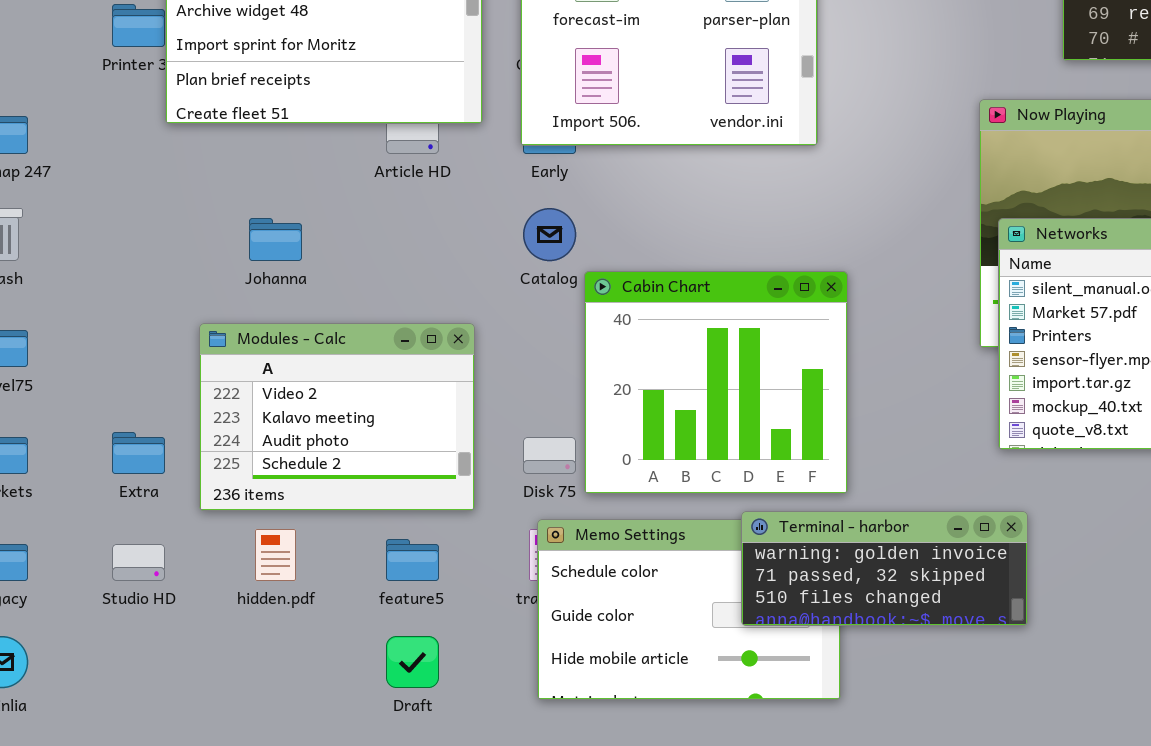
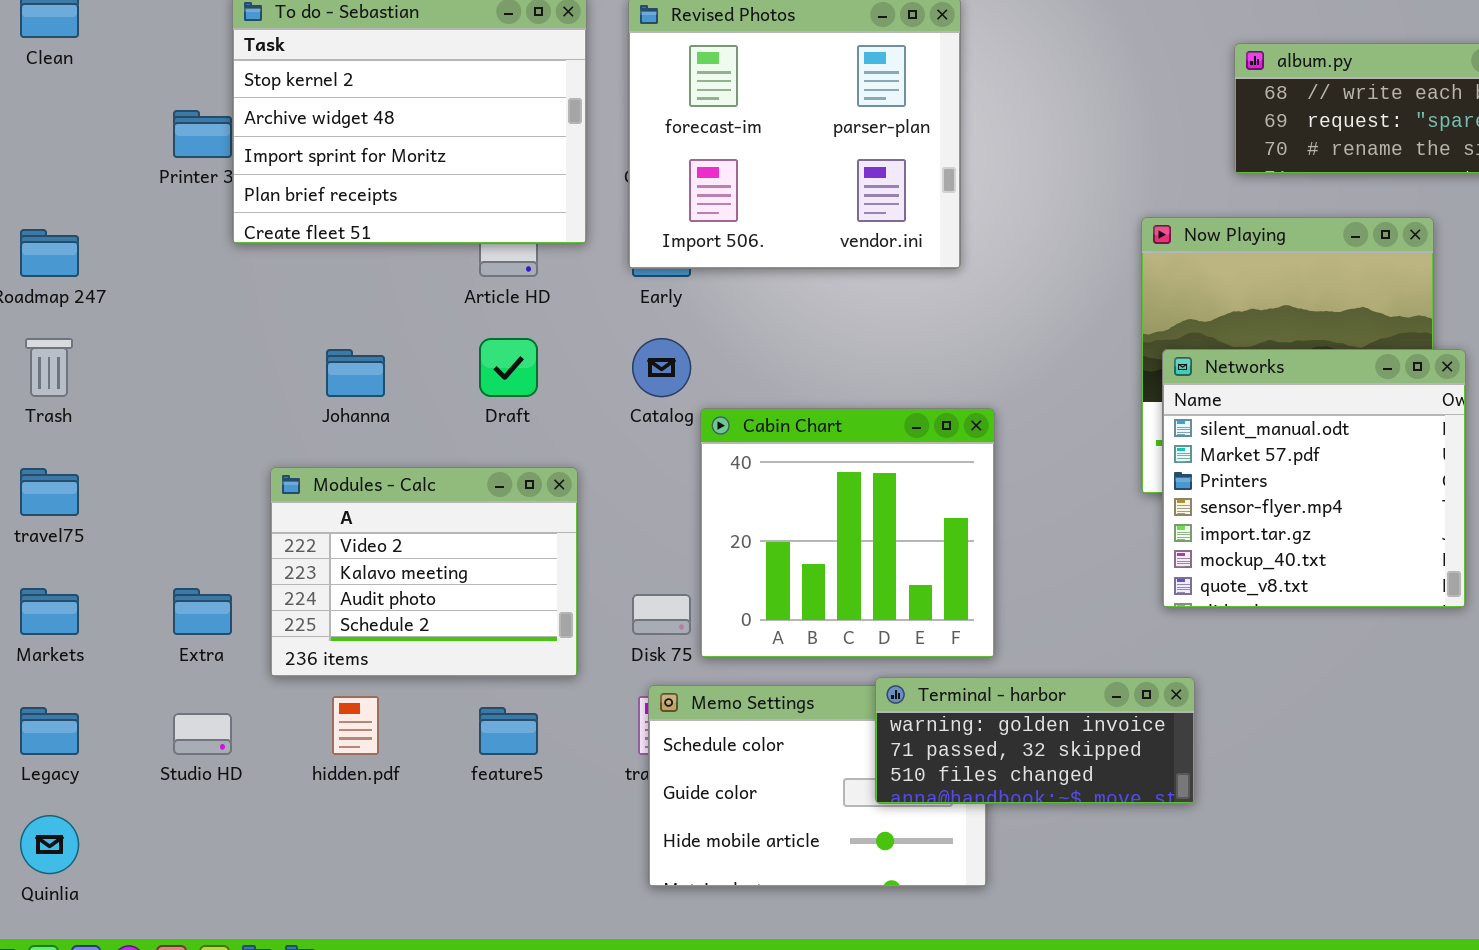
Draft: [386,636,439,688] -> [479,338,538,397], moved

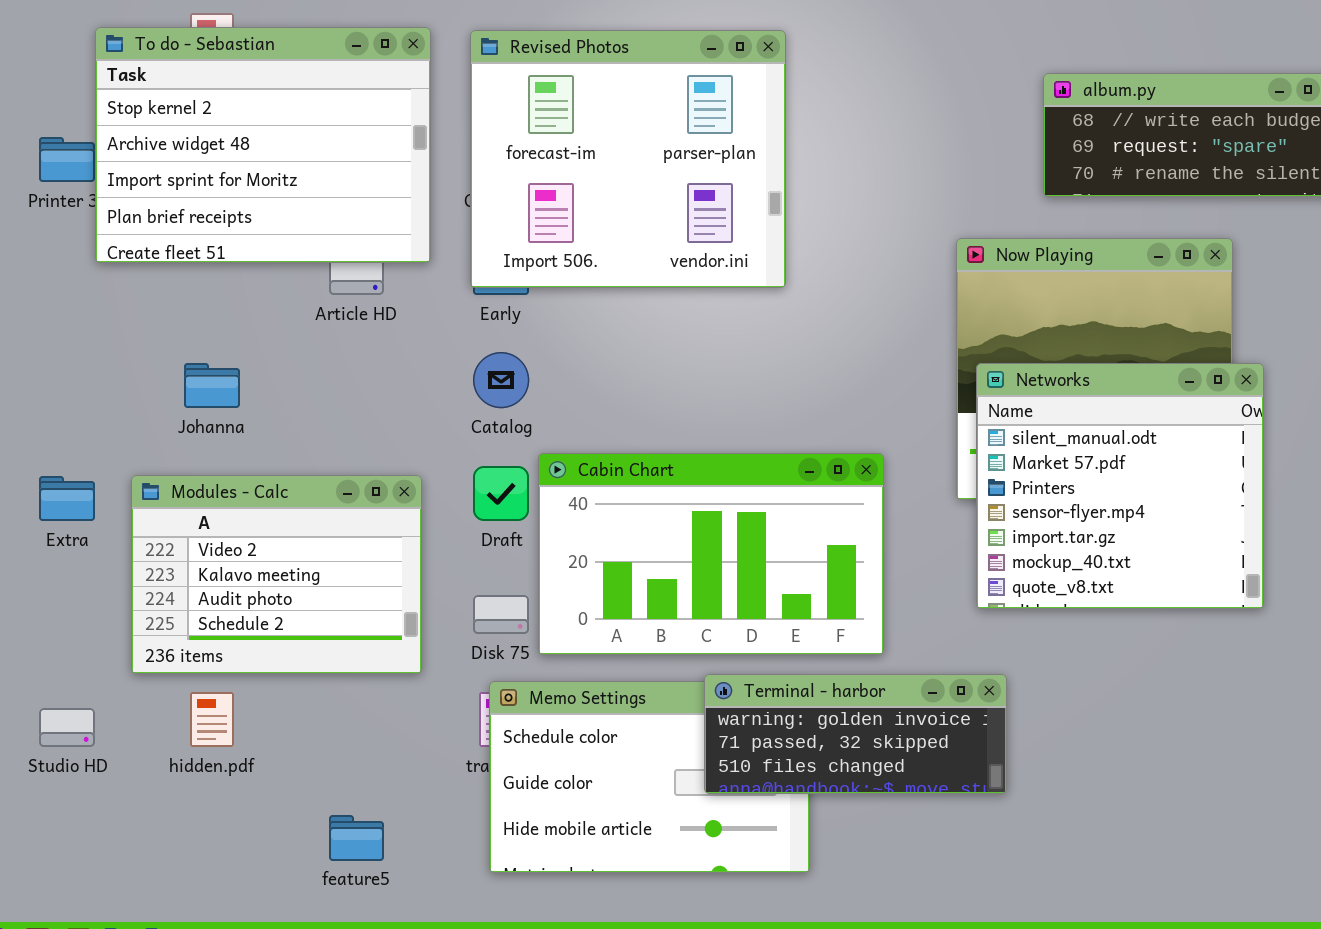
Draft: [479,338,538,397] -> [473,466,529,521], moved
Cabin Chart: [700,408,995,658] -> [538,453,884,655], resized
Extra: [173,588,232,635] -> [39,476,95,521], moved
feature5: [479,707,538,755] -> [329,815,384,861], moved

